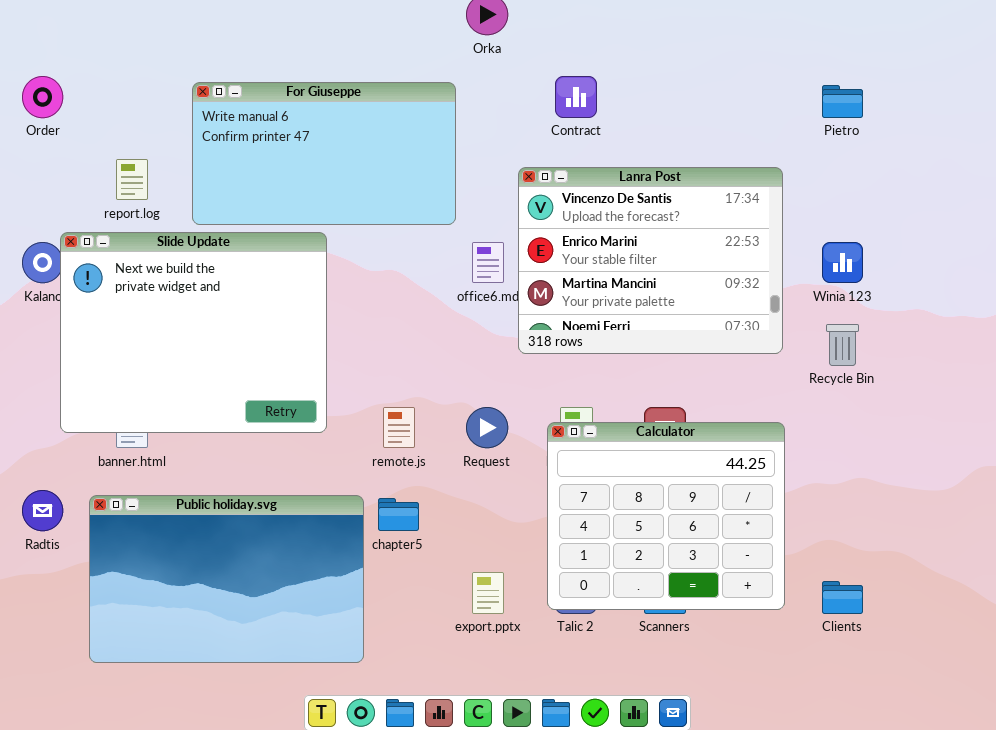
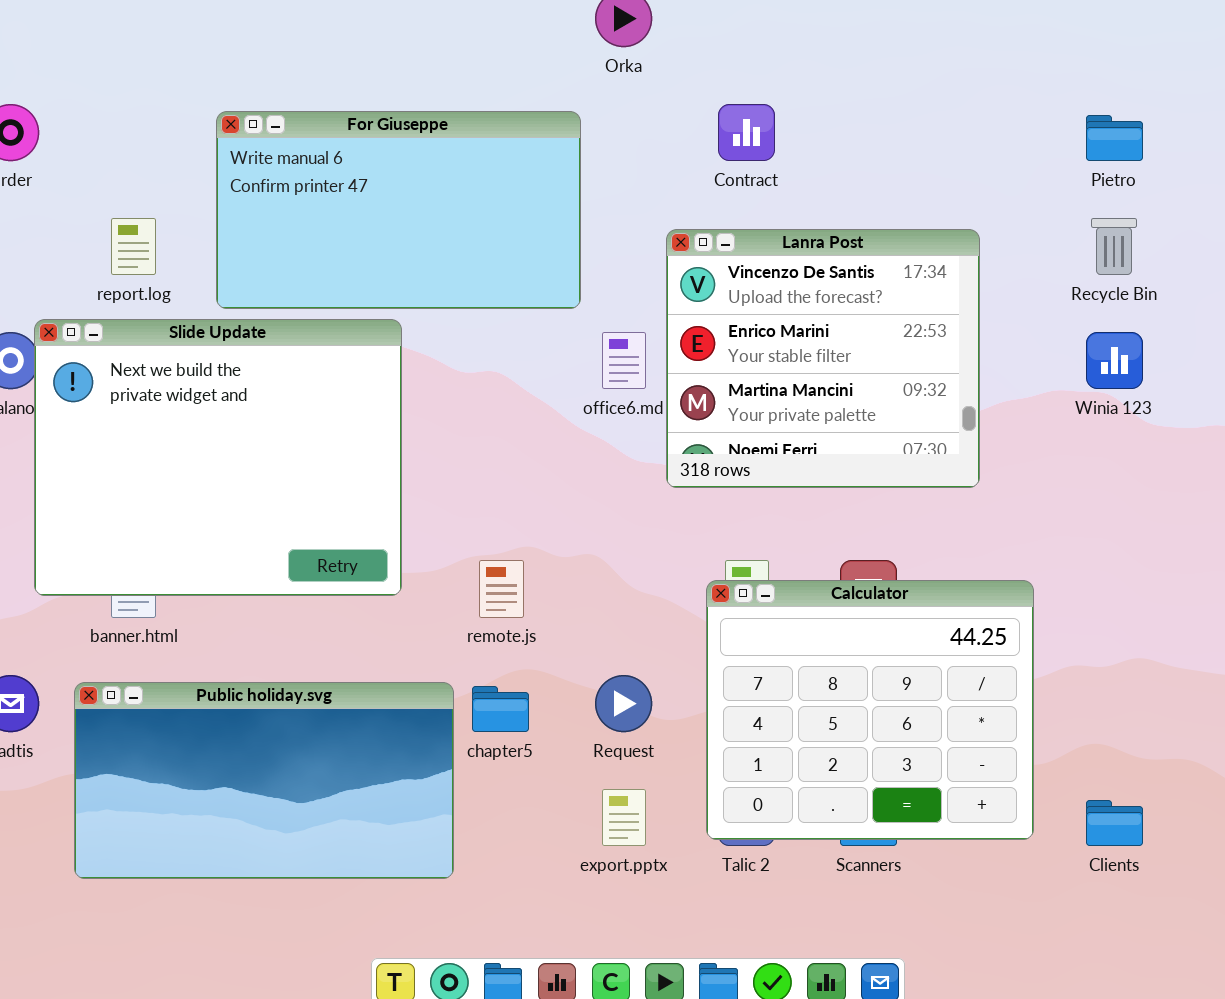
Lanra Post: [518,167,783,354] -> [666,229,980,488], resized
Recycle Bin: [826,324,859,366] -> [1091,218,1137,275], moved
Request: [466,407,508,448] -> [595,675,652,732], moved
Public holiday.svg: [89,495,364,663] -> [74,682,454,879], resized

